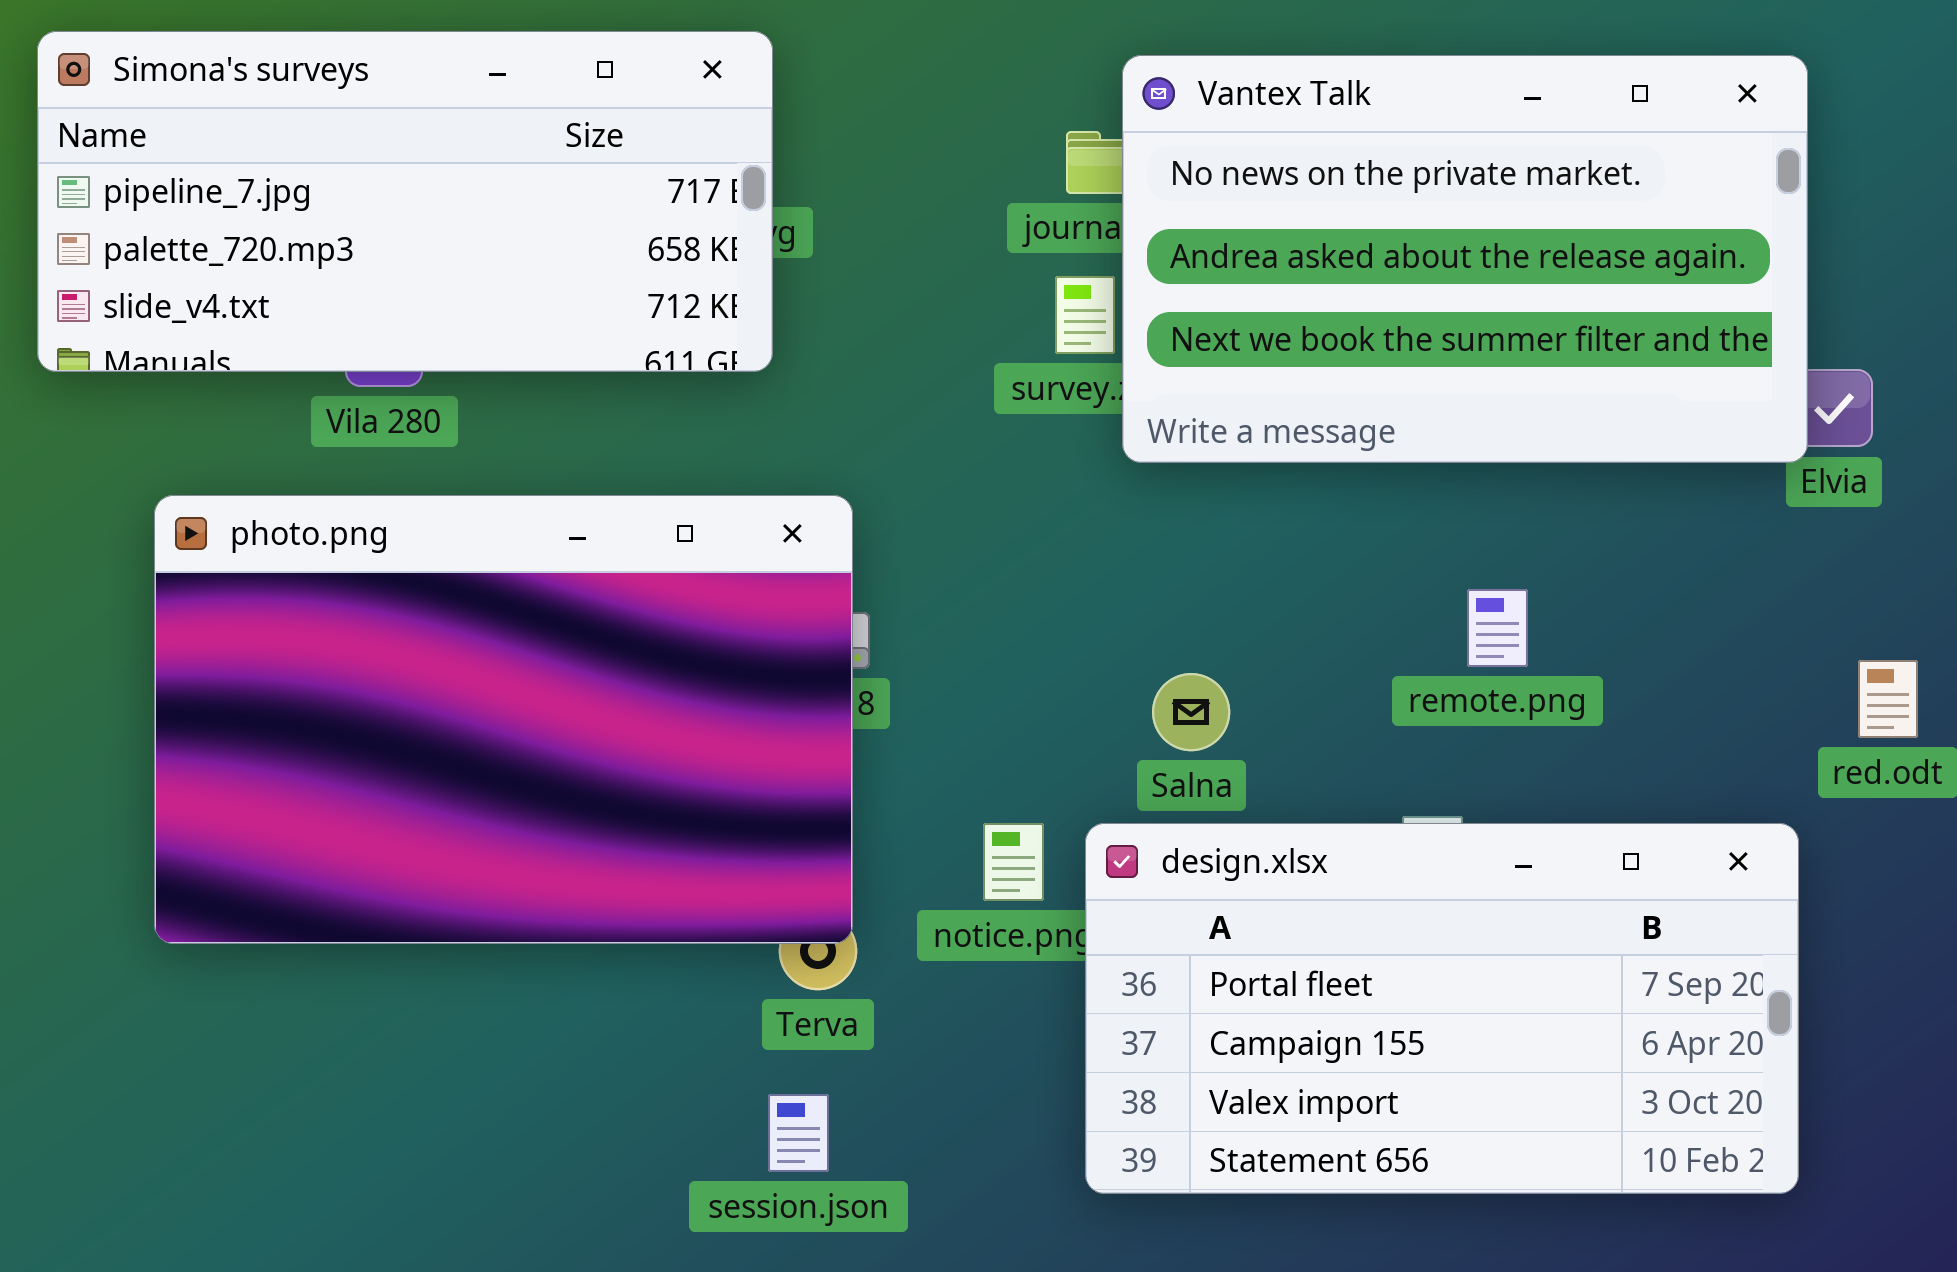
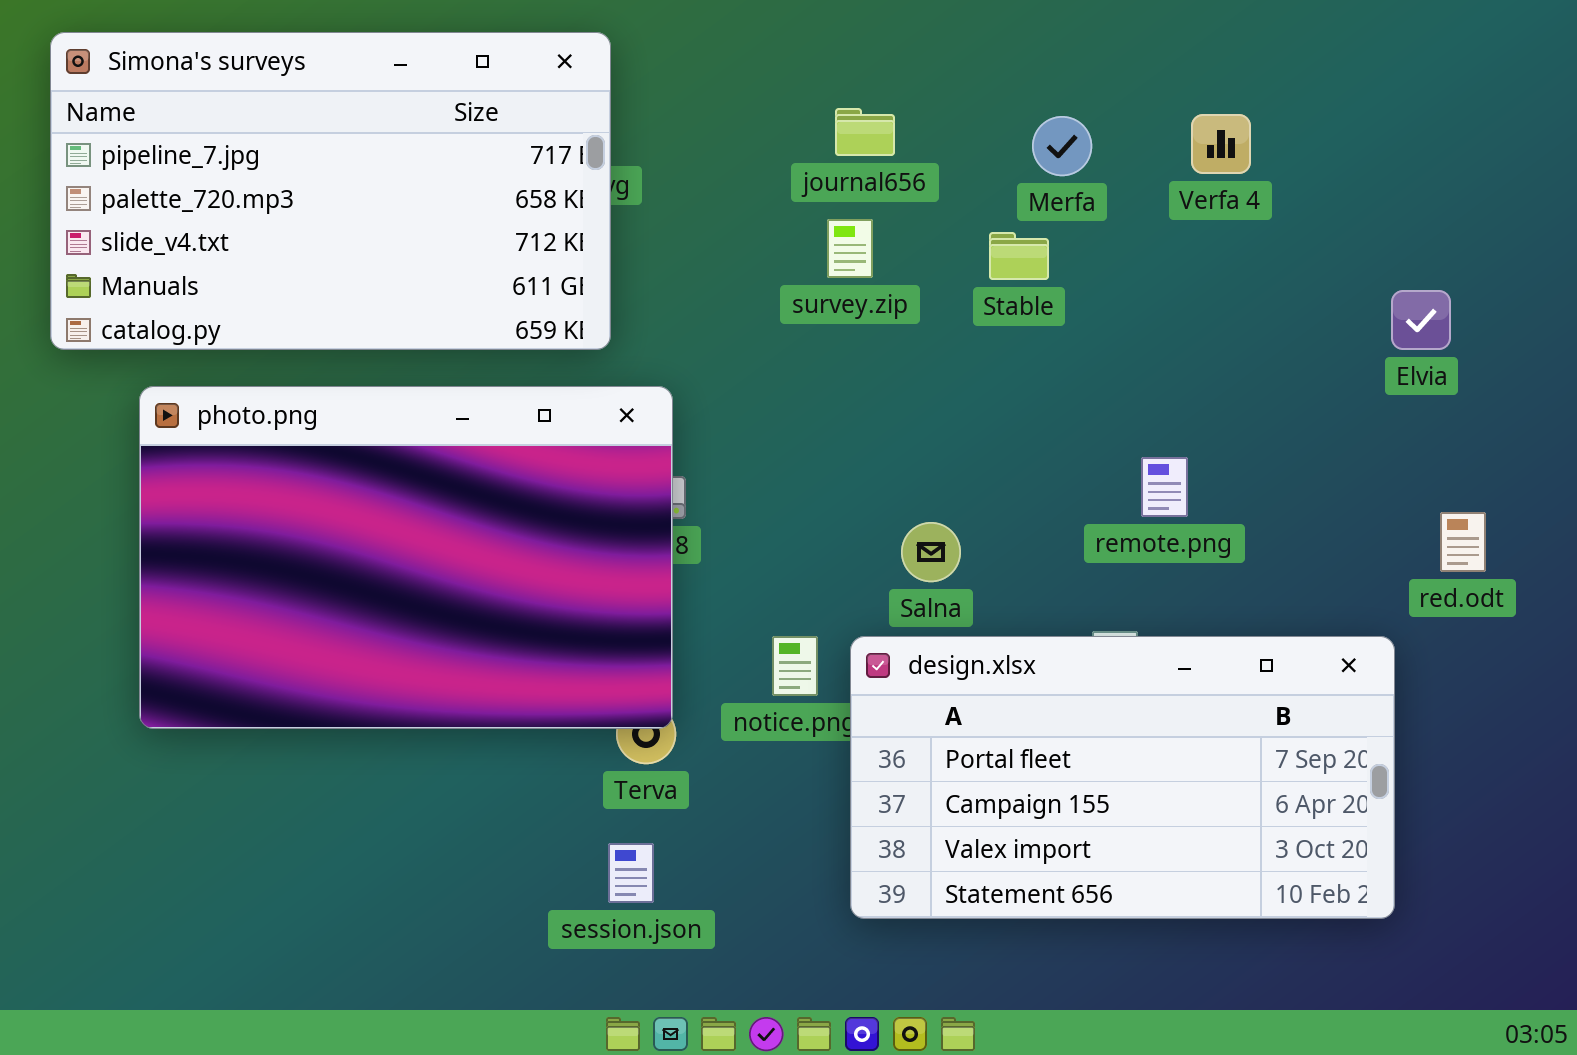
Simona's surveys: [37,31,773,372] -> [50,32,611,350], resized
Vantex Talk: [1122,55,1808,463] -> none, closed

